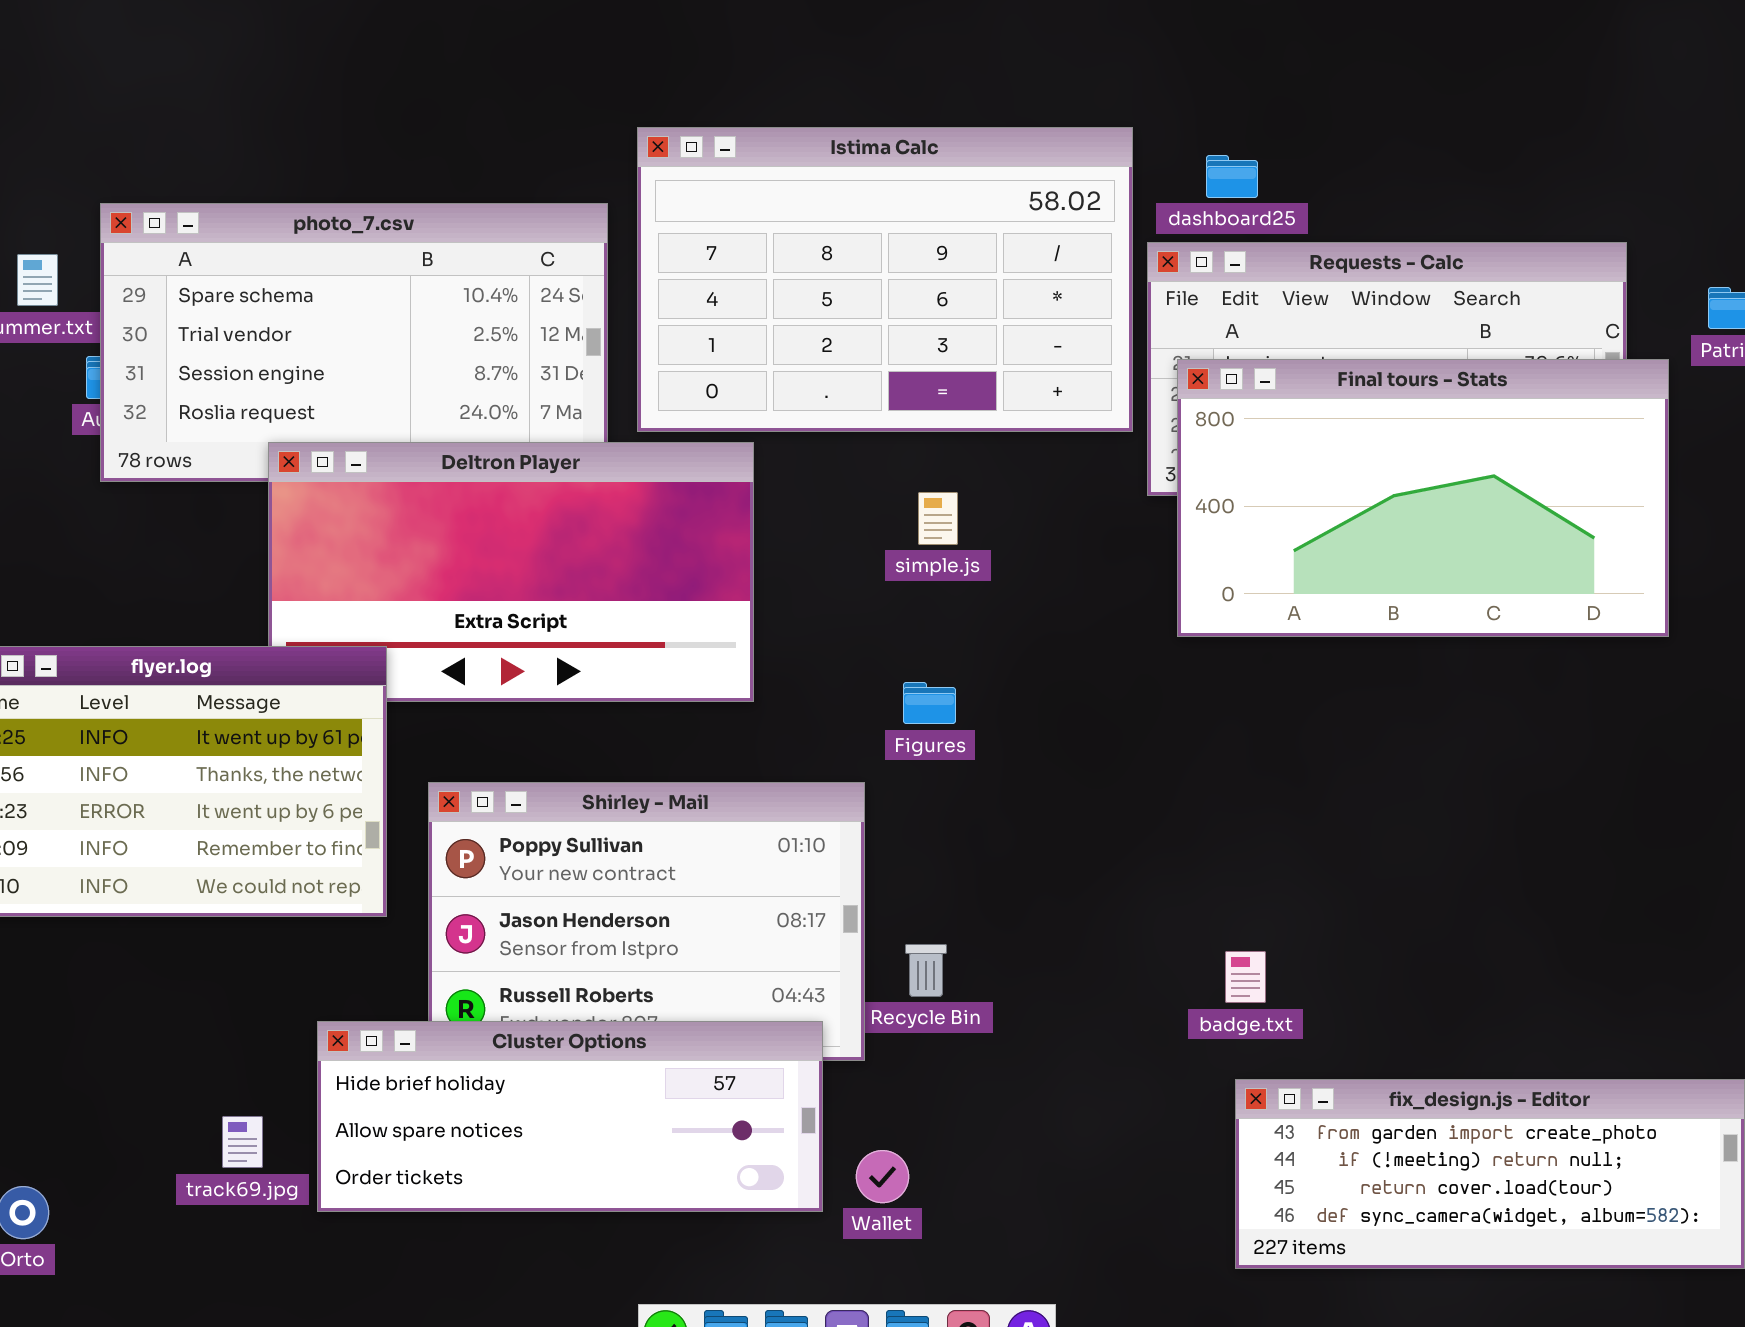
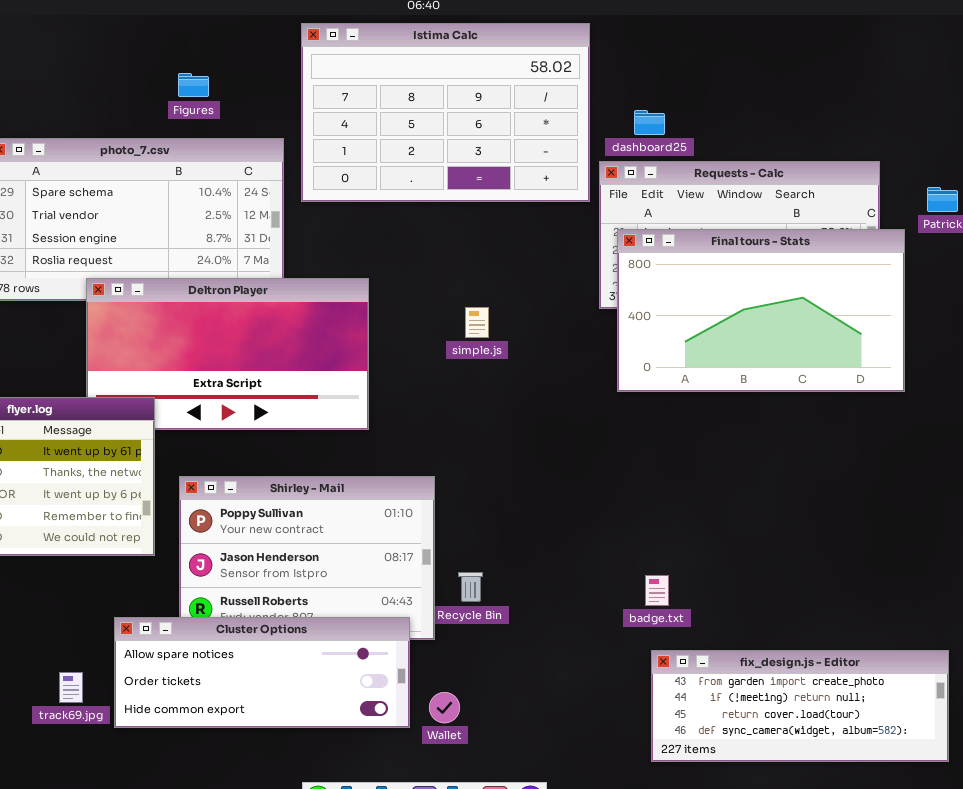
Istima Calc: [637,127,1133,432] -> [301,23,590,202], moved
Figures: [903,682,956,724] -> [178,73,209,97], moved
Cluster Options: [317,1021,823,1212] -> [114,617,410,728], scrolled down 1 row

